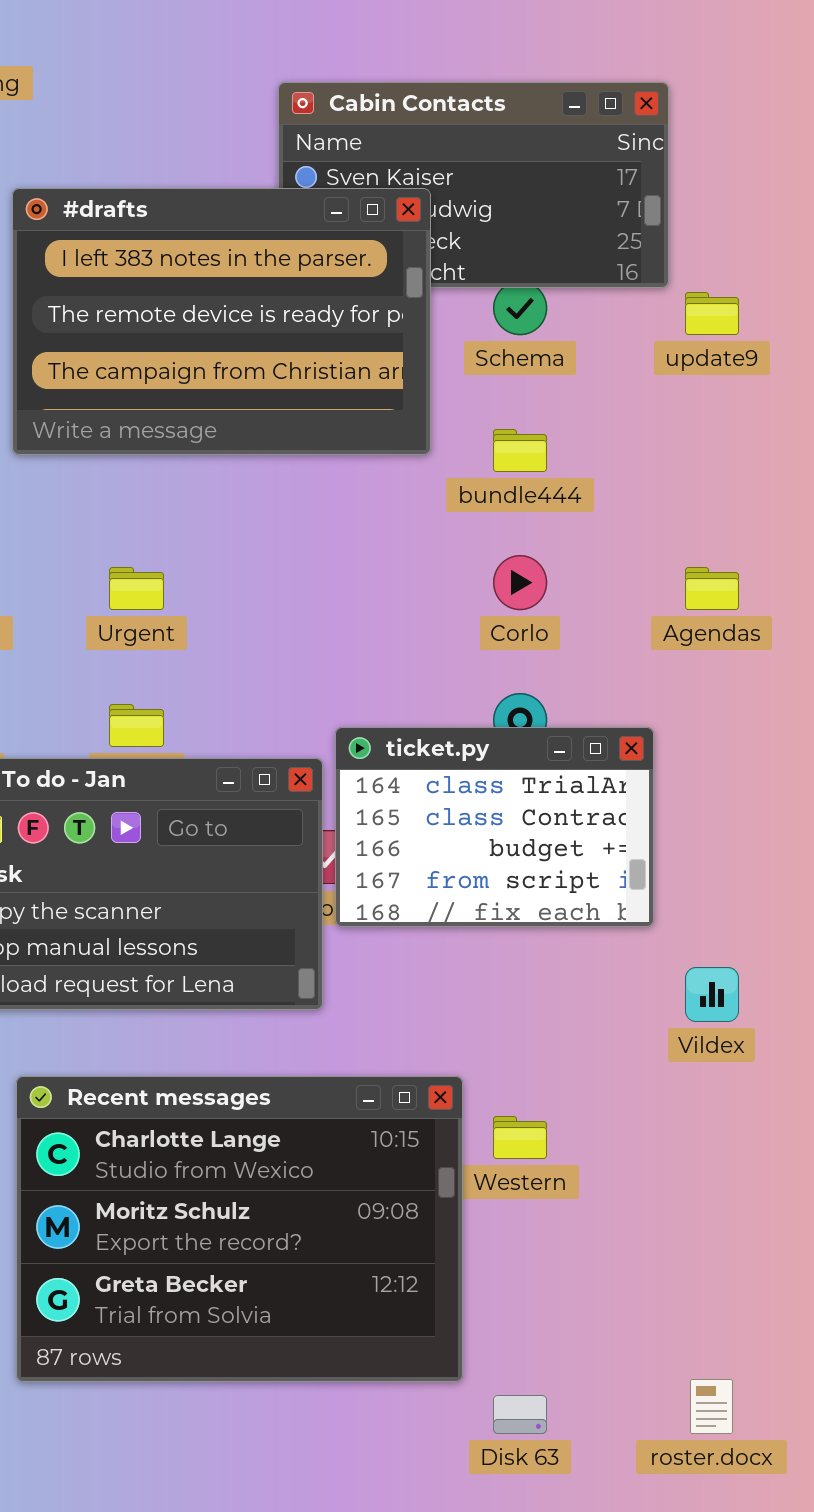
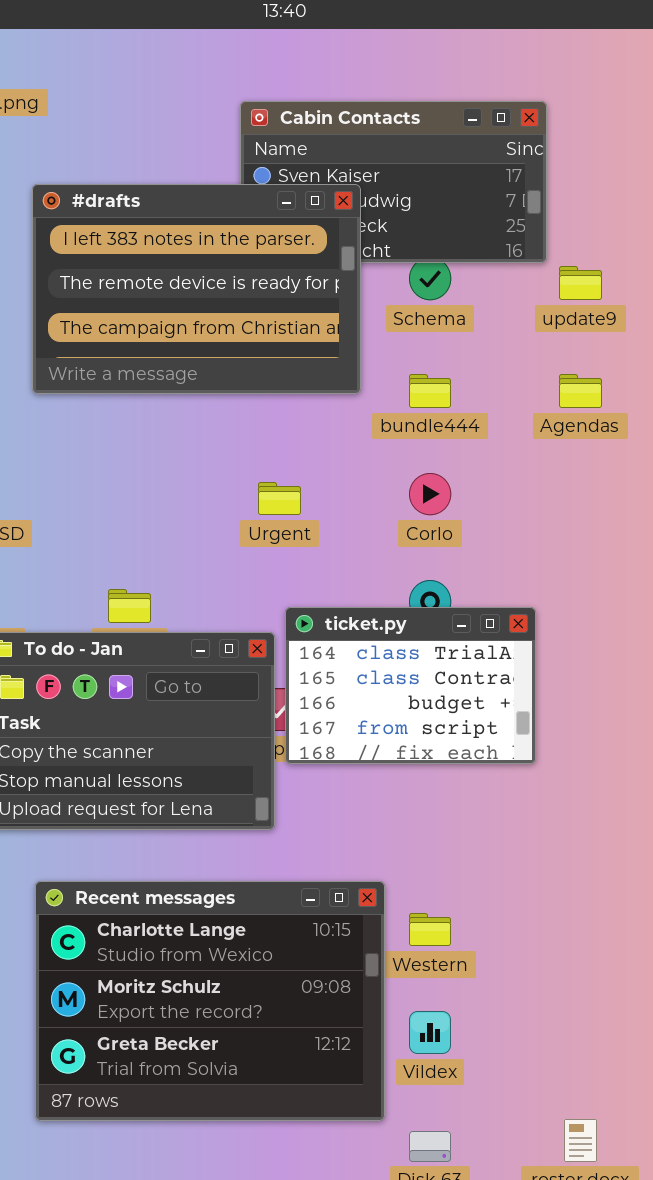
Urgent: [109,567,164,610] -> [258,482,301,515], moved
Agendas: [685,567,739,610] -> [559,374,602,408], moved
Vildex: [685,967,739,1022] -> [409,1011,451,1054], moved

